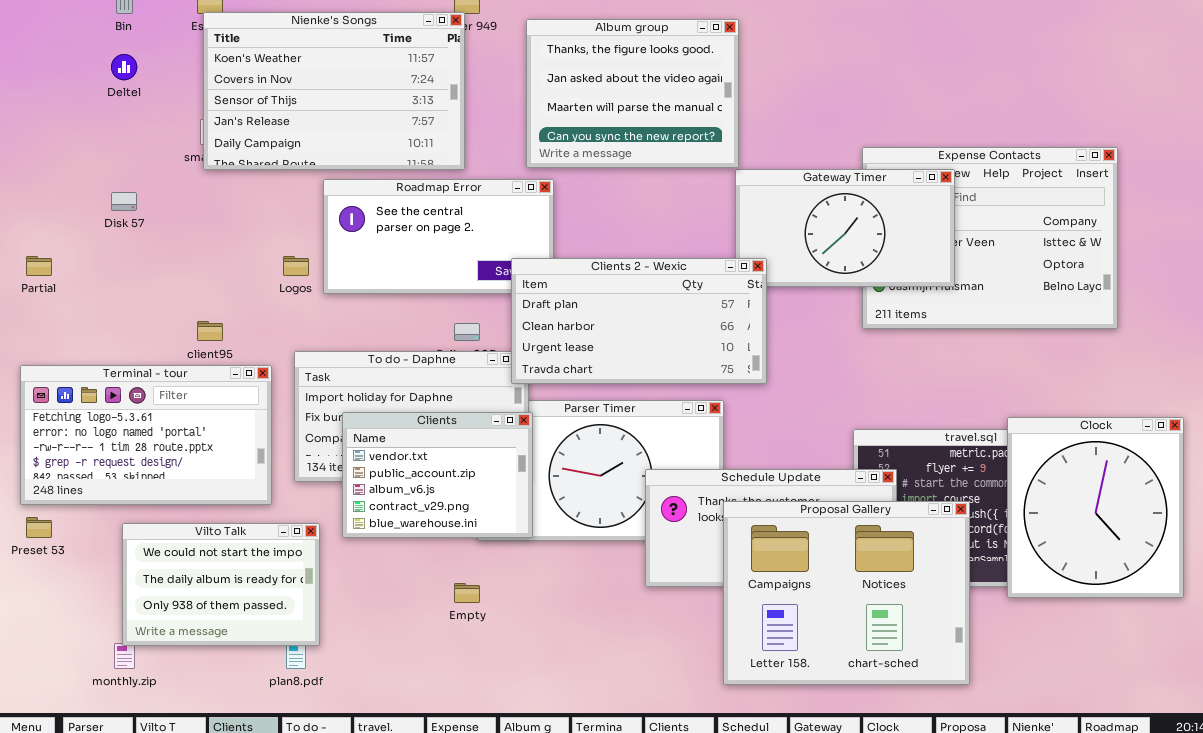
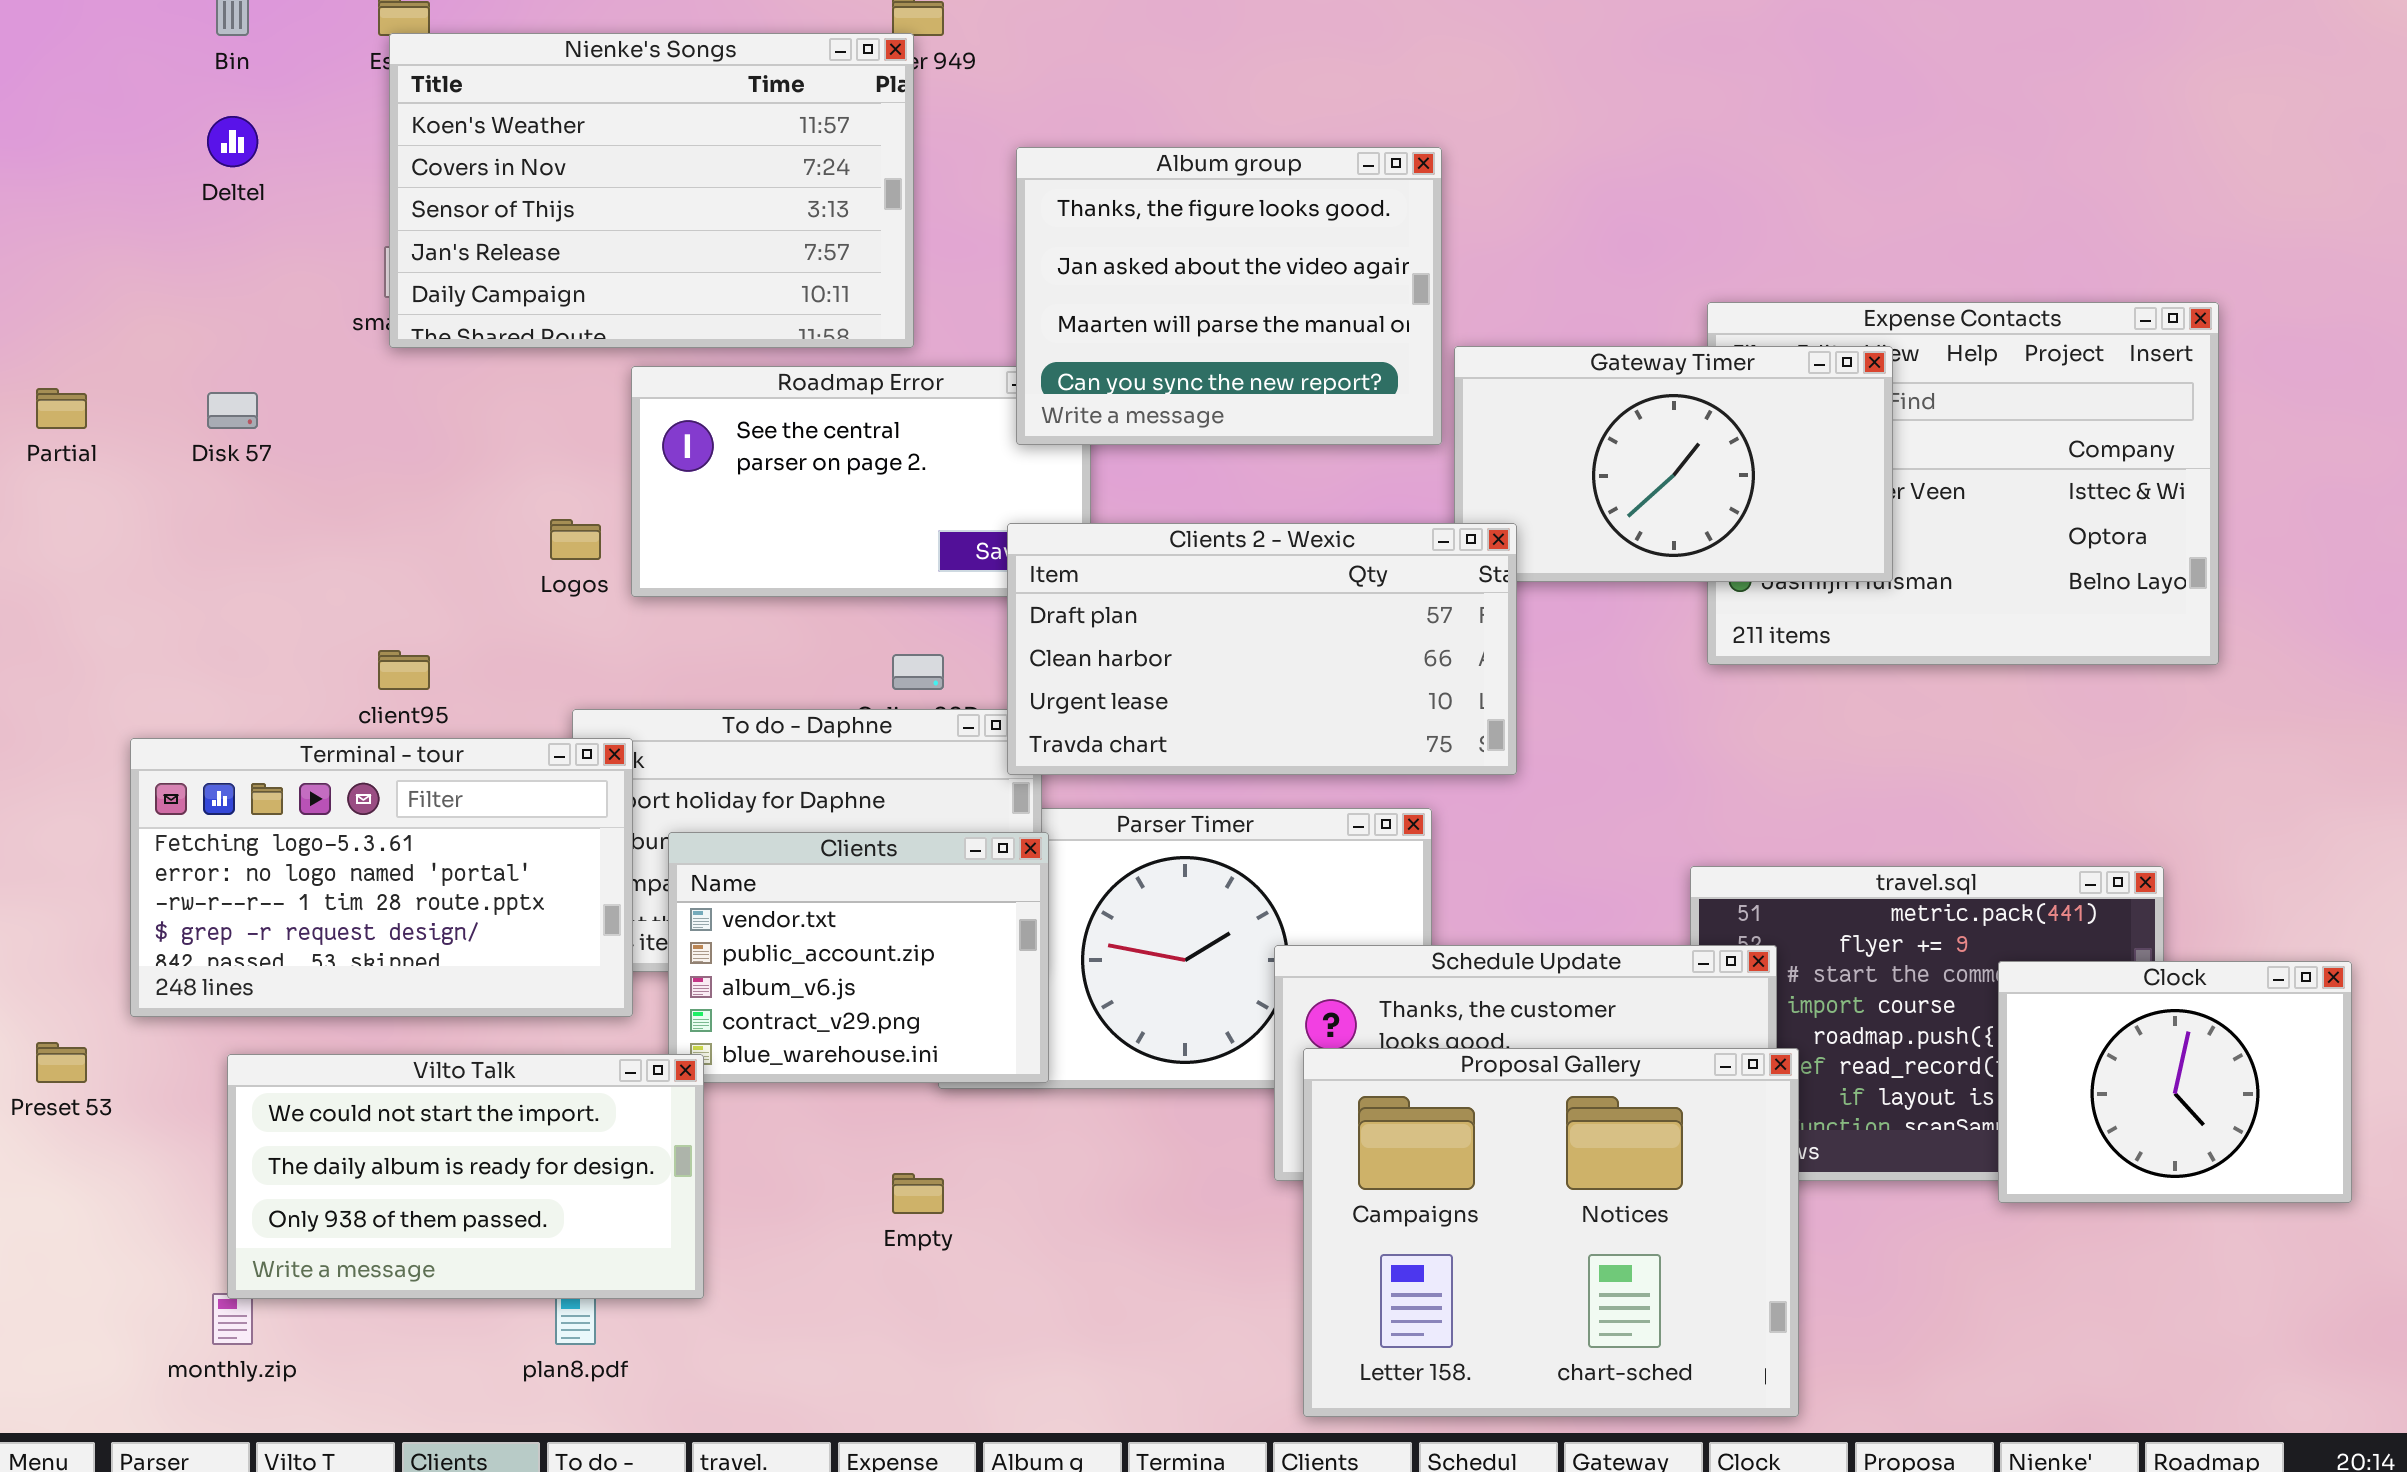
Album group: [526,19,739,168] -> [1016,147,1442,445], moved
Partial: [26,256,52,276] -> [36,388,87,429], moved
Terminal - tour: [20,365,272,505] -> [130,738,633,1017], moved
Clock: [1007,417,1184,598] -> [1998,961,2352,1203], resized
Proposal Gallery: [723,501,970,685] -> [1303,1048,1799,1417], moved
Vilto Talk: [122,523,320,646] -> [227,1054,704,1299], resized

